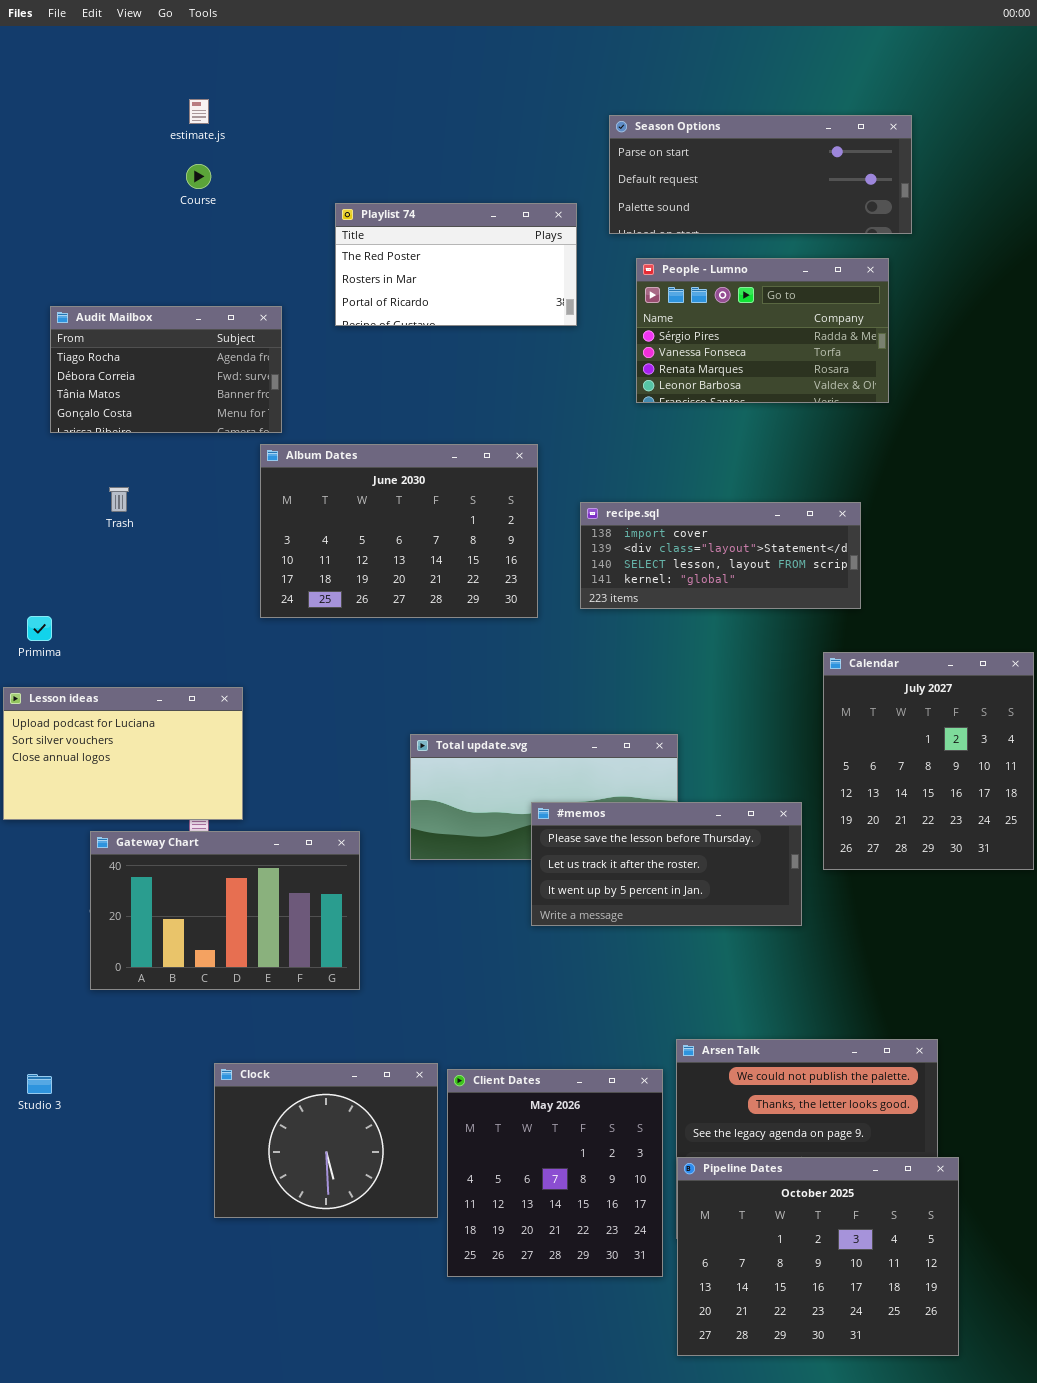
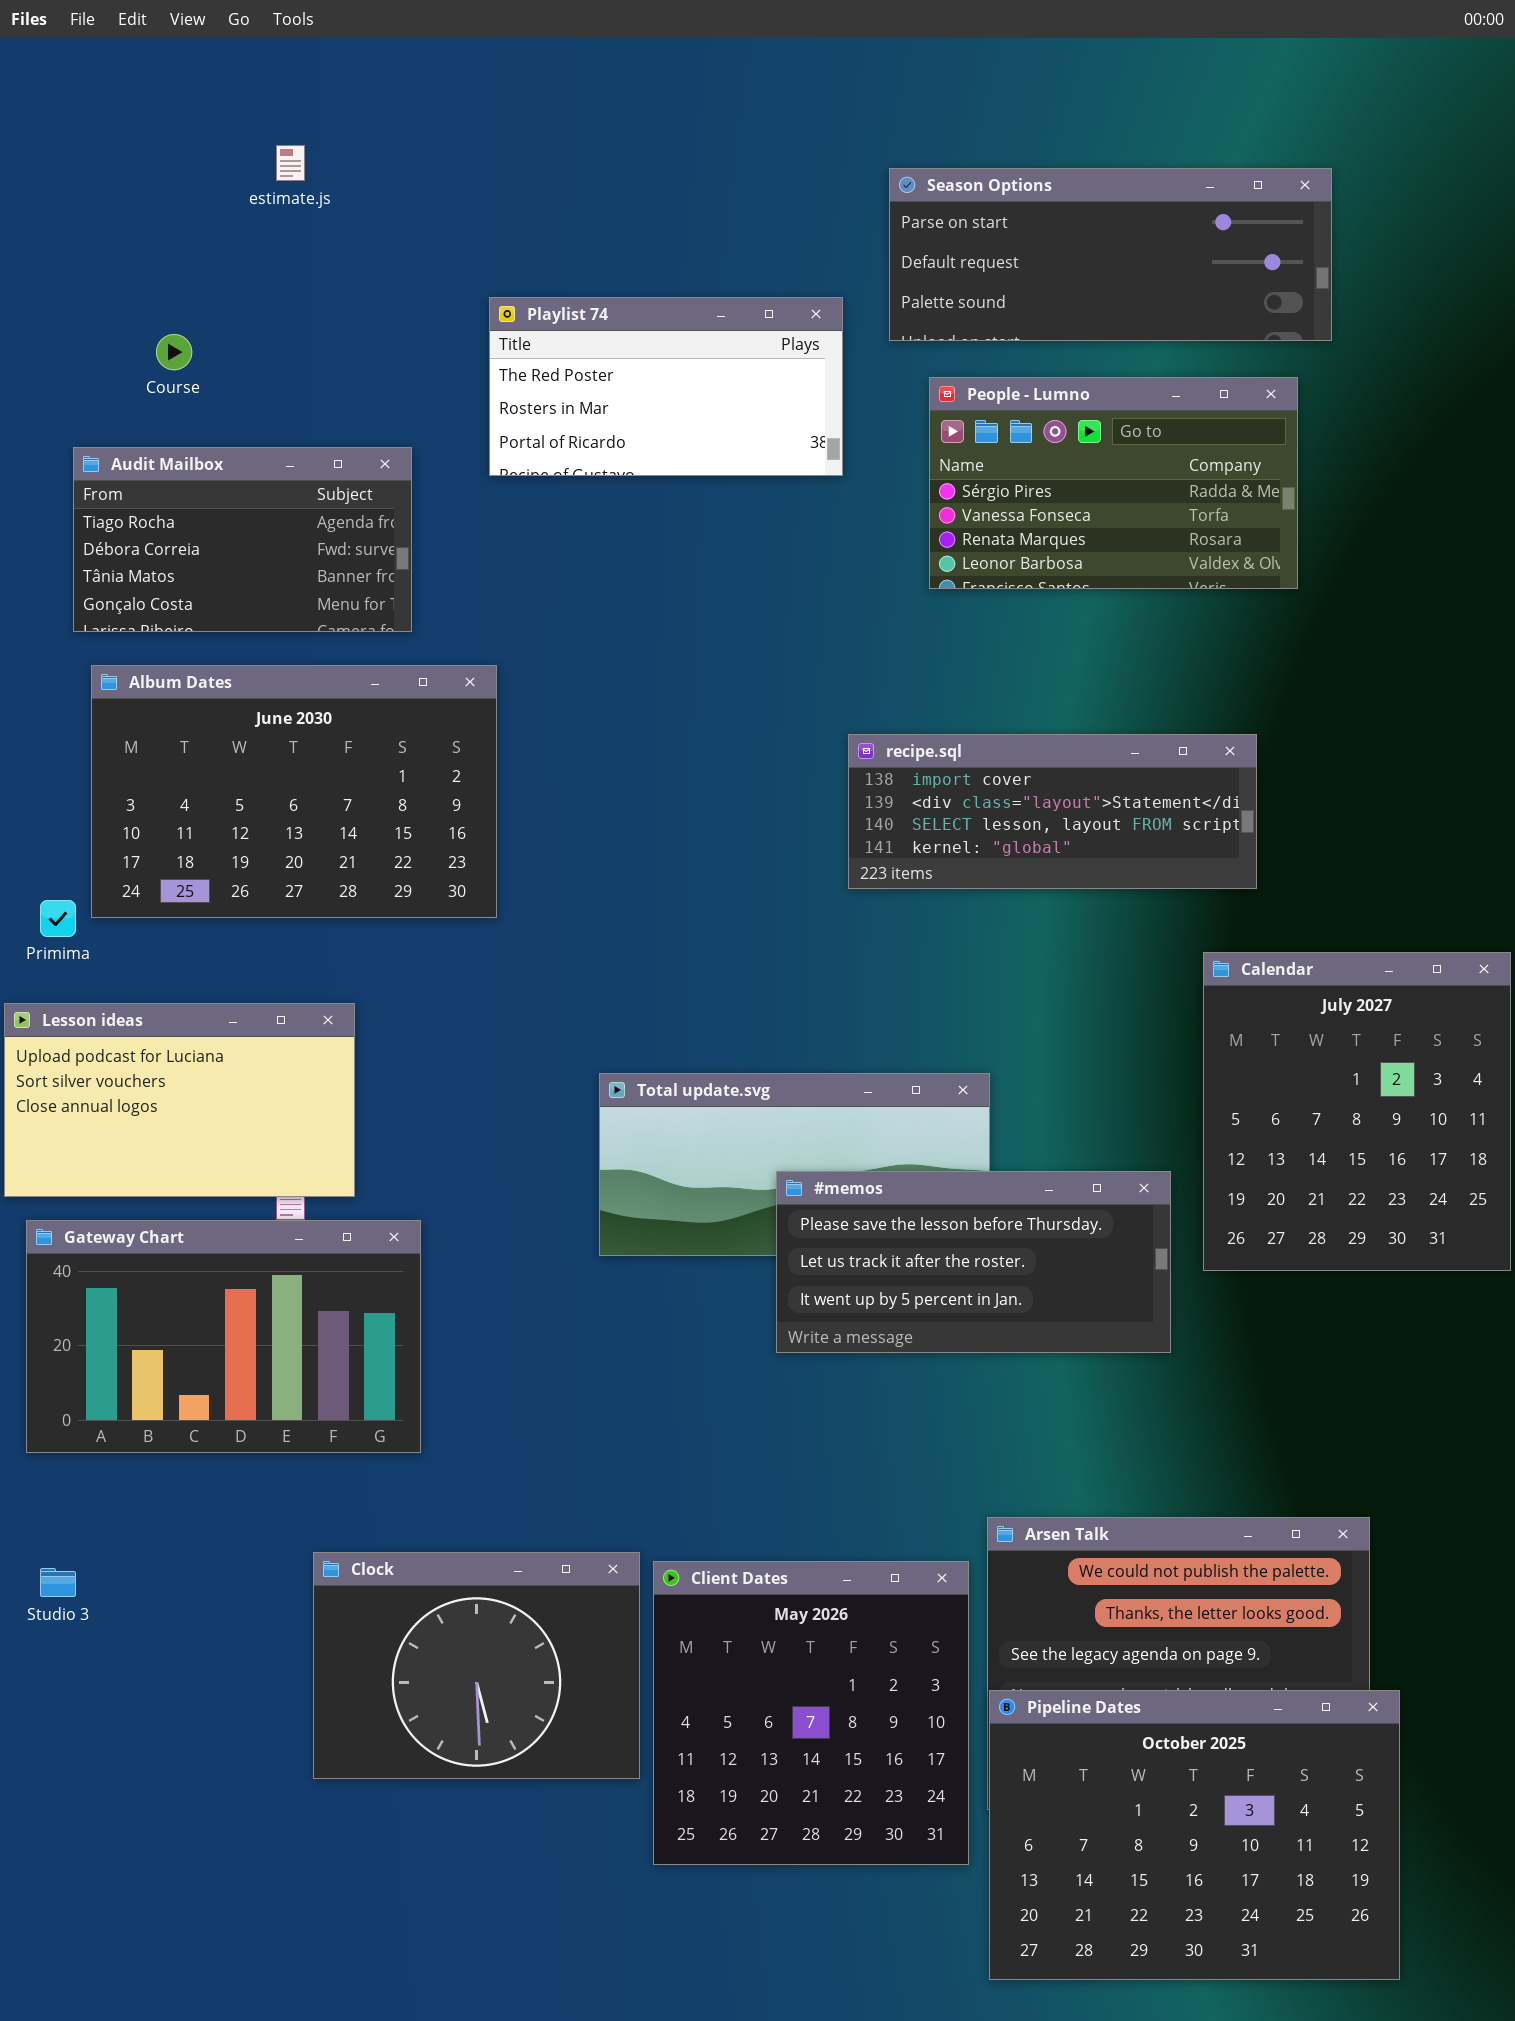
Course: [186,164,211,189] -> [156,334,192,370], moved
Album Dates: [260,444,538,618] -> [91,665,497,918], moved
Gateway Chart: [90,831,360,990] -> [26,1220,421,1453], moved

